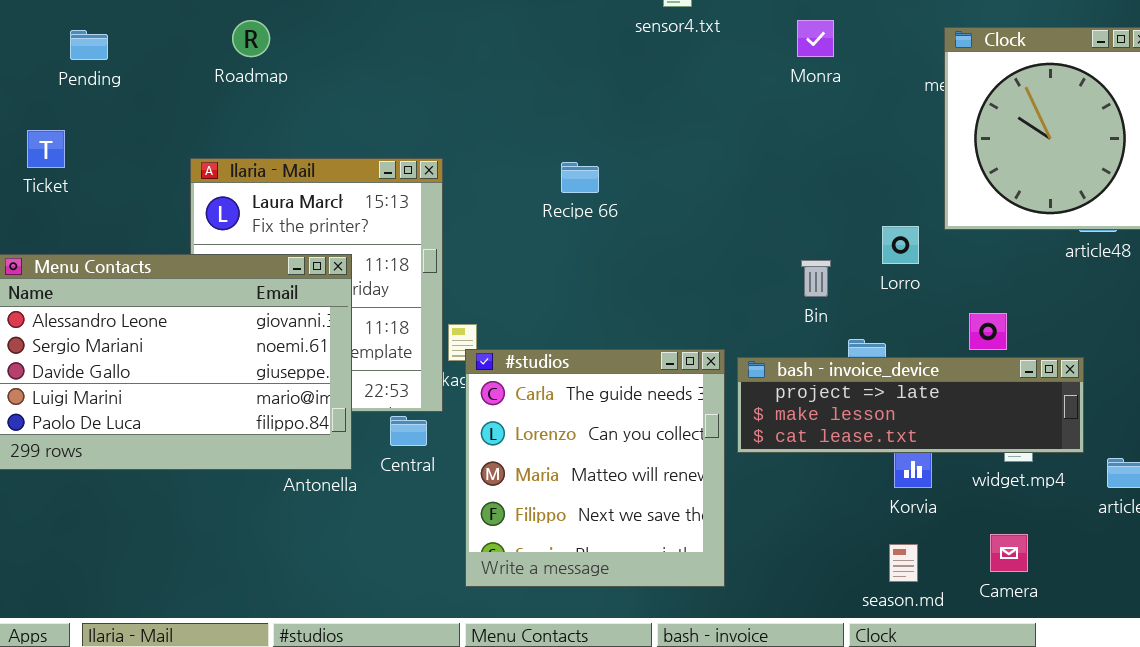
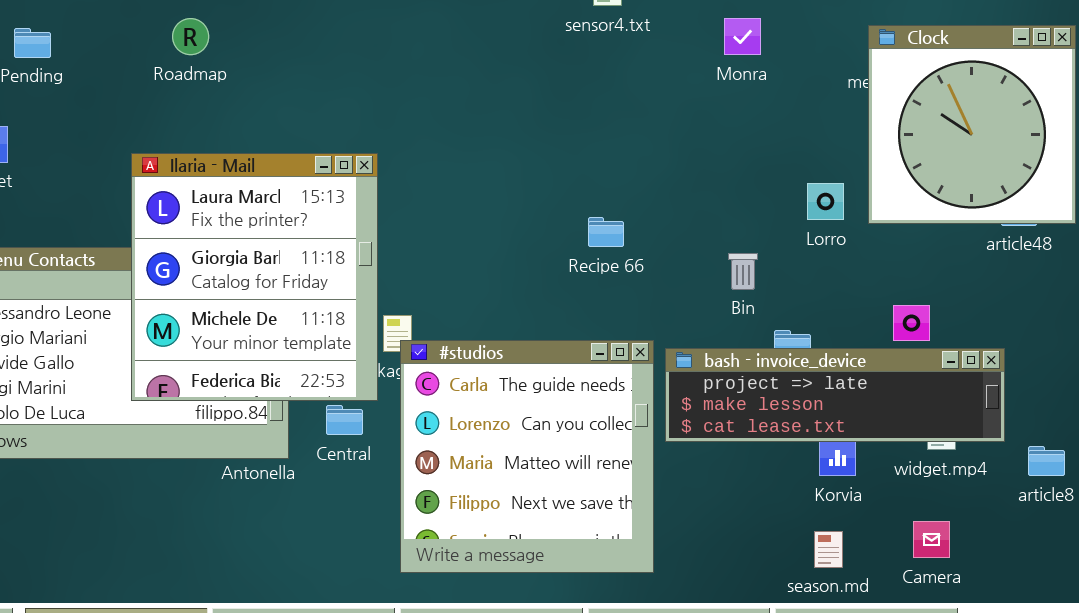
Ilaria - Mail: [190,158,443,412] -> [131,153,378,401], raised
Recipe 66: [561,162,599,193] -> [588,217,624,247], moved
Lorro: [882,226,919,264] -> [807,183,844,220], moved

